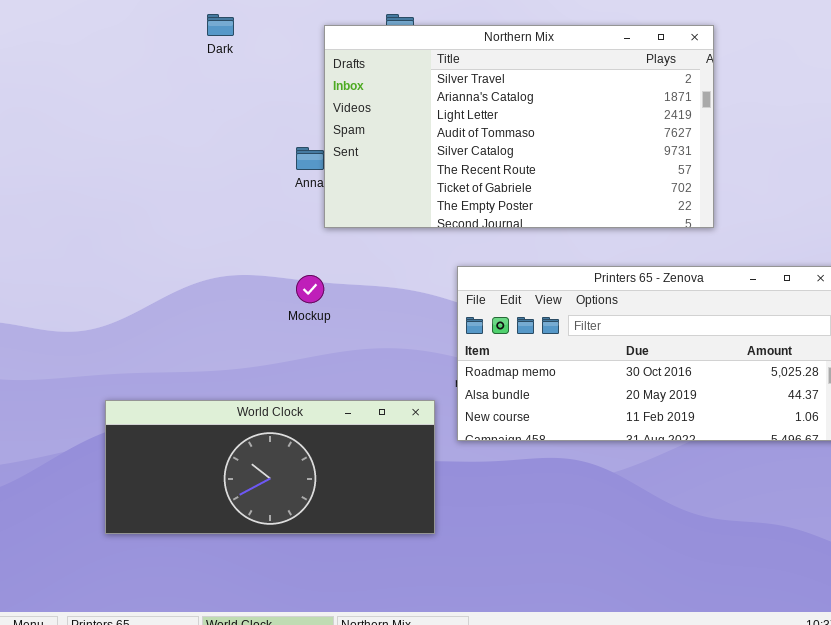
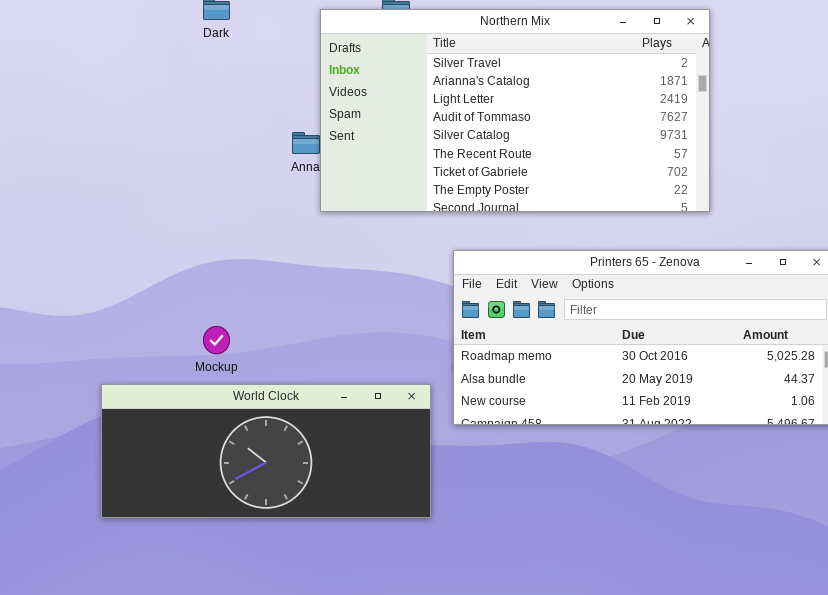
Mockup: [296,275,324,303] -> [203,326,230,354], moved

